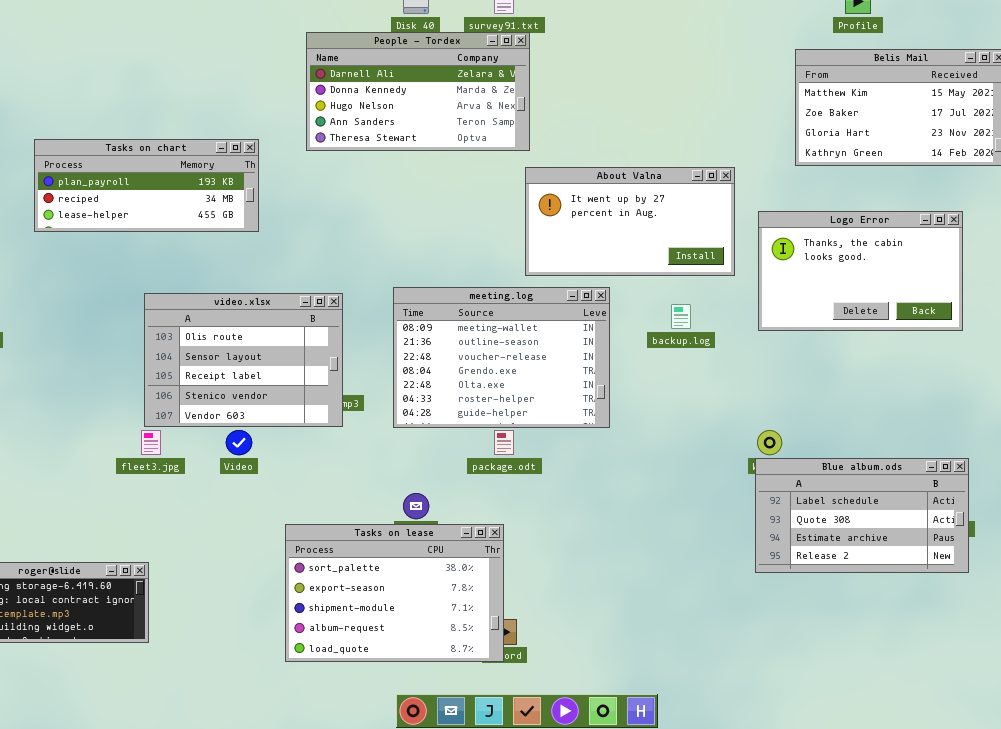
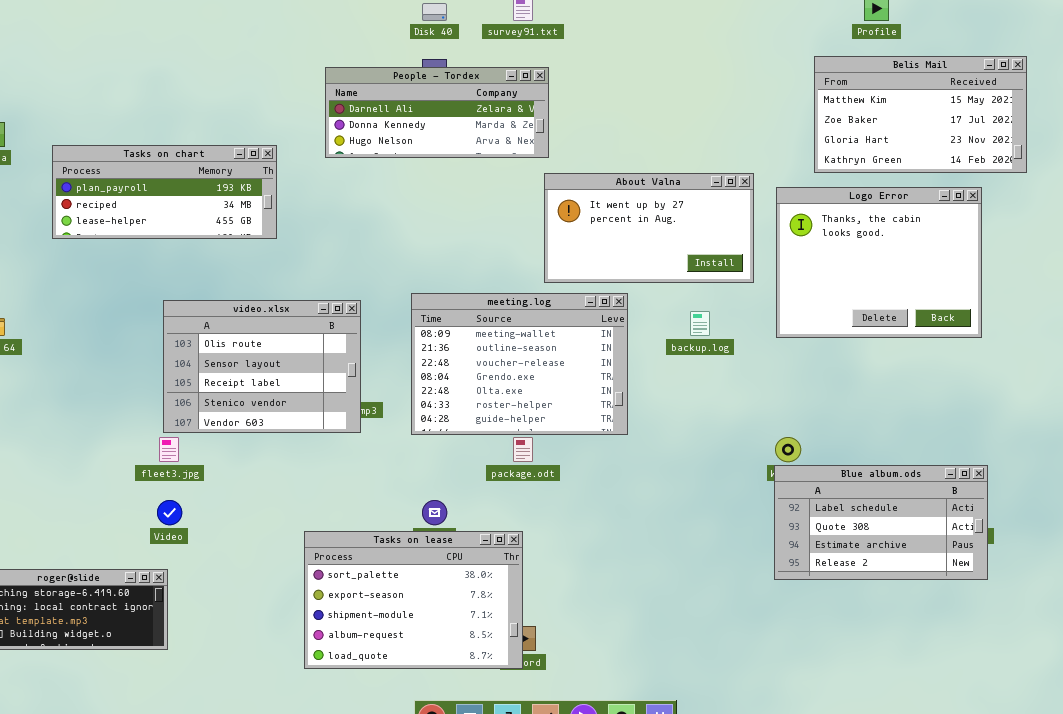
People - Tordex: [306,32,530,151] -> [325,67,549,158], resized
Logo Error: [758,211,963,331] -> [776,187,982,338], resized
Video: [226,430,252,455] -> [157,500,182,525], moved

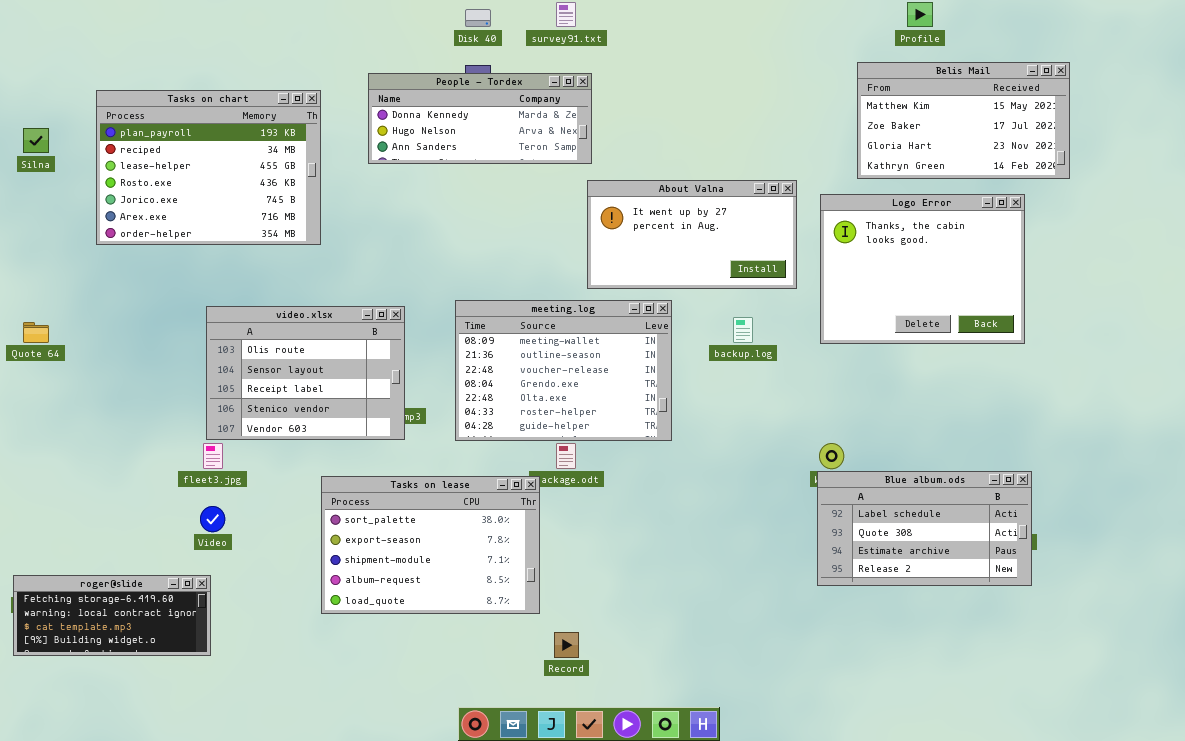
People - Tordex: [325,67,549,158] -> [368,73,592,164], scrolled down 1 row
Tasks on chart: [52,145,277,239] -> [96,90,321,245], resized
Tasks on lease: [304,531,523,669] -> [321,476,540,614], moved

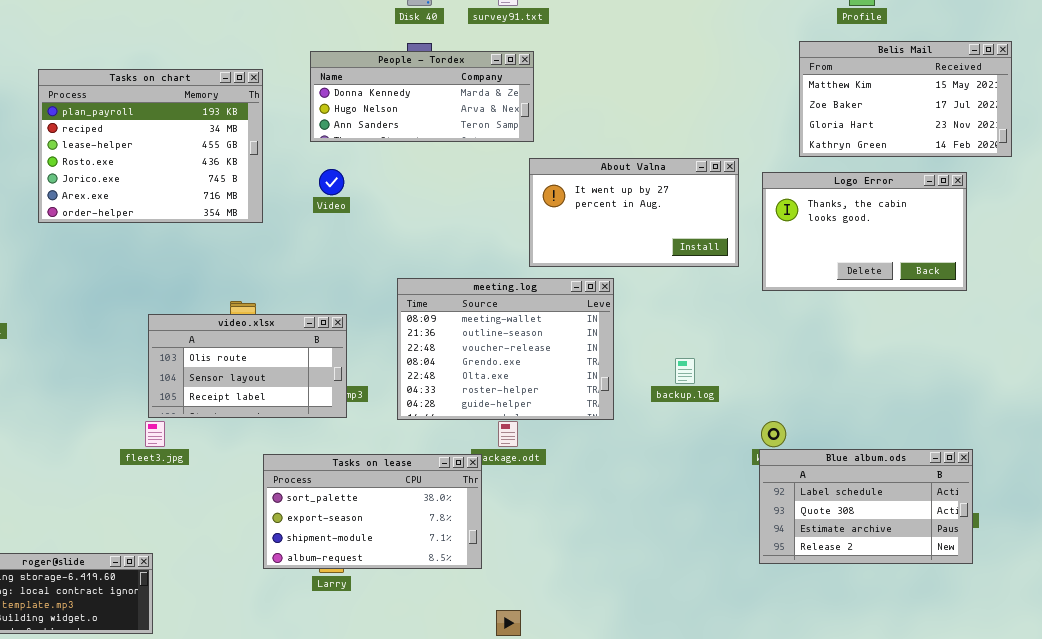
Logo Error: [820,194,1025,344] -> [762,172,967,291], resized
video.xlsx: [206,306,405,440] -> [148,314,347,418], resized
backup.log: [733,317,753,343] -> [675,358,695,384], moved
Tasks on lease: [321,476,540,614] -> [263,454,482,569], resized
Video: [200,506,225,532] -> [319,169,344,195], moved

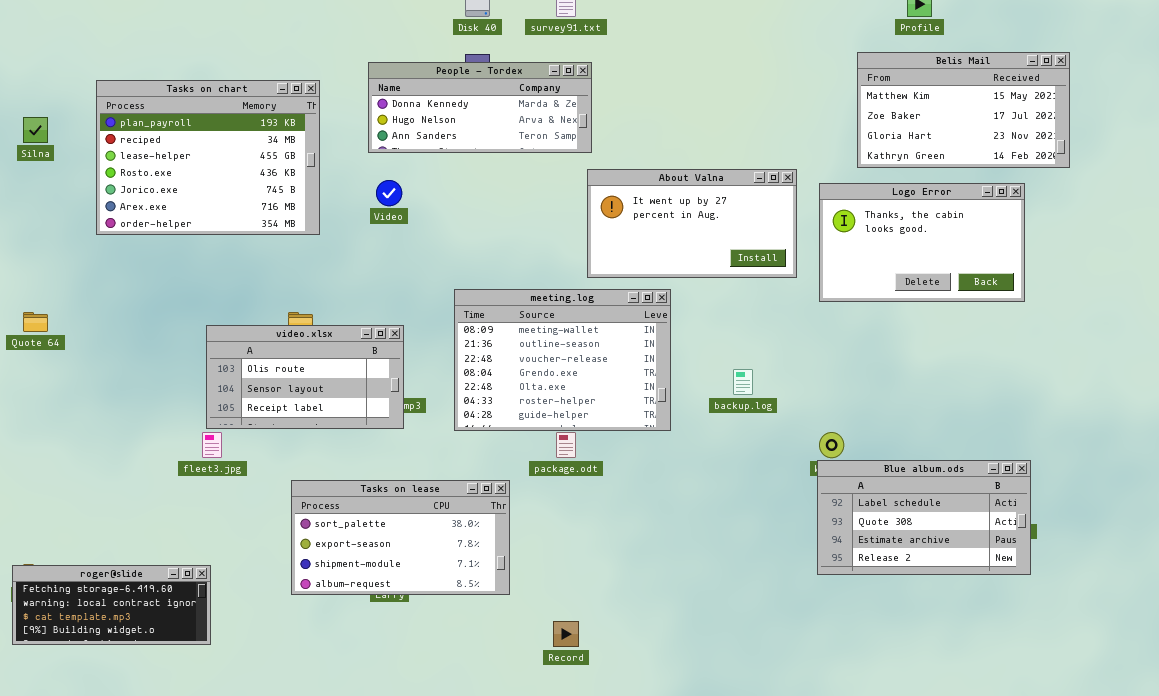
Tasks on lease: [263,454,482,569] -> [291,480,510,595], moved

